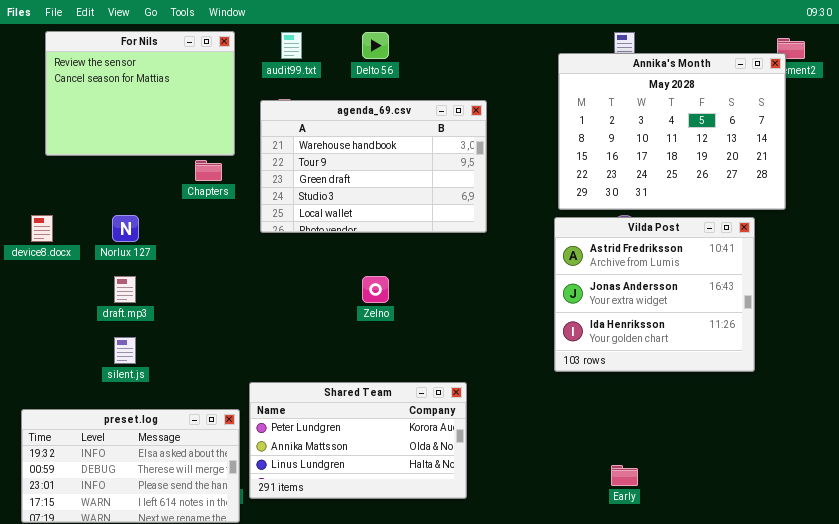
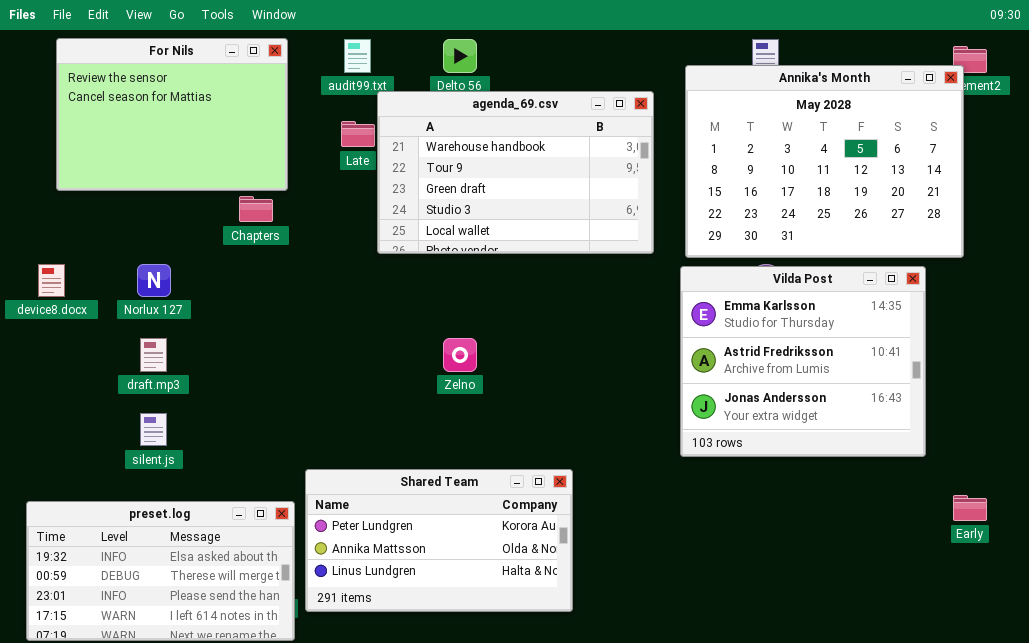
agenda_69.csv: [260,100,487,233] -> [377,91,654,254], moved
Vilda Post: [554,217,755,372] -> [680,266,926,457], scrolled up 1 row
Early: [611,465,638,486] -> [953,495,987,521], moved

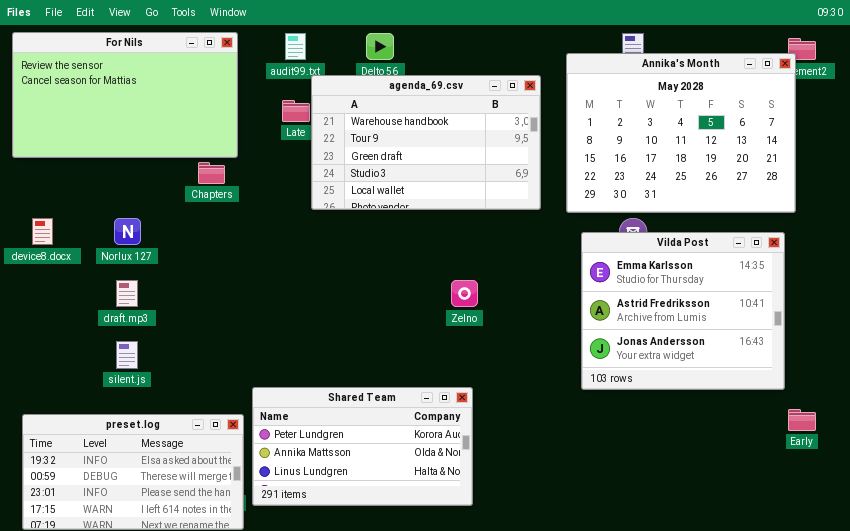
For Nils: [56,38,288,191] -> [12,32,238,158], resized
Vilda Post: [680,266,926,457] -> [581,232,785,390], moved
Zelno: [443,338,477,372] -> [451,280,478,307], moved

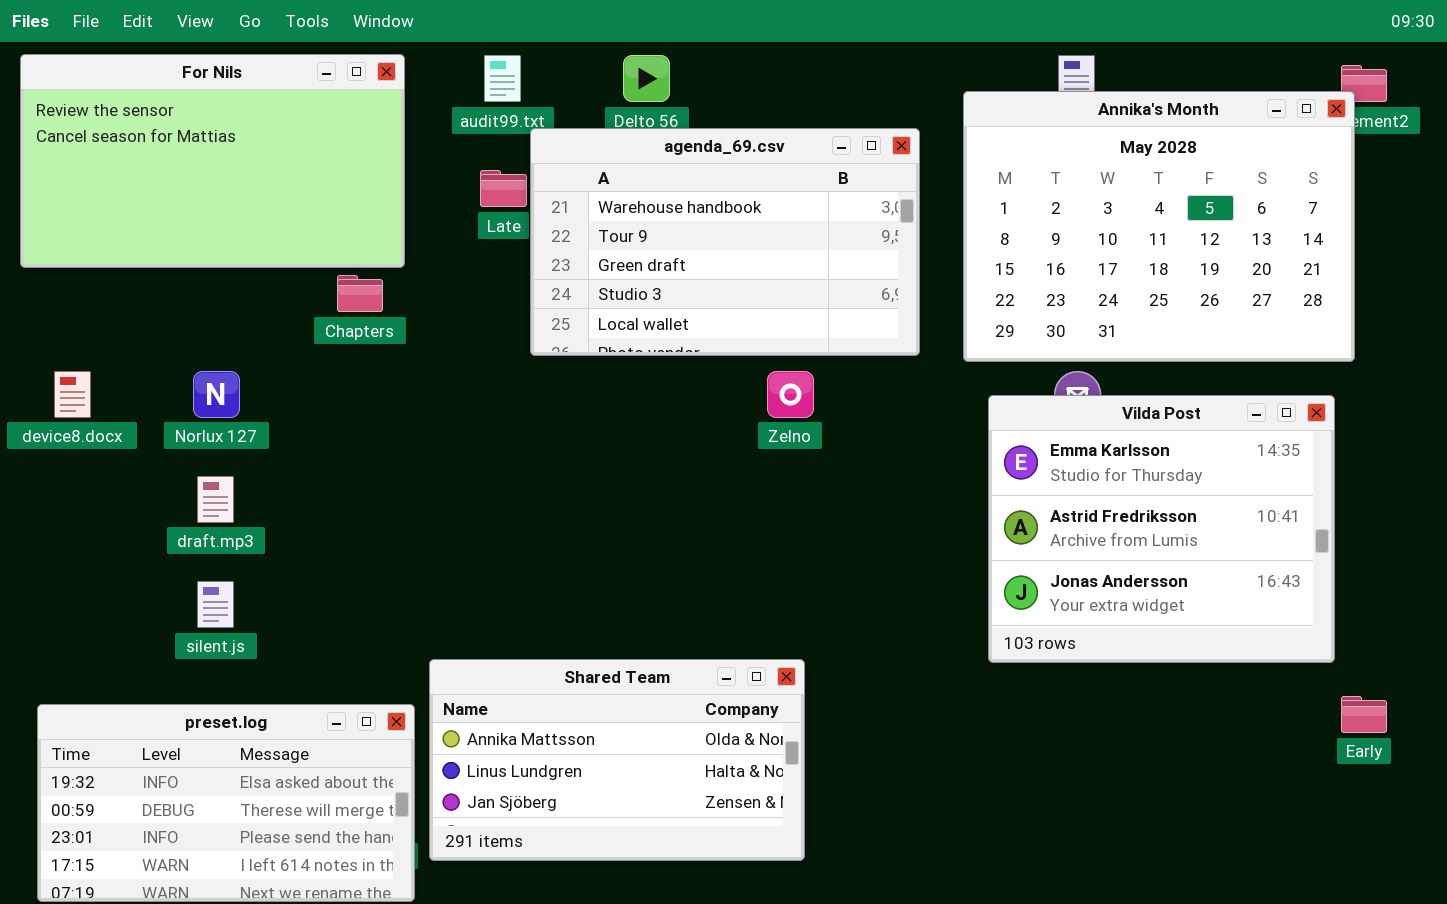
Zelno: [451,280,478,307] -> [767,371,814,418], moved
Shared Team: [252,387,473,506] -> [429,659,805,861], scrolled down 1 row

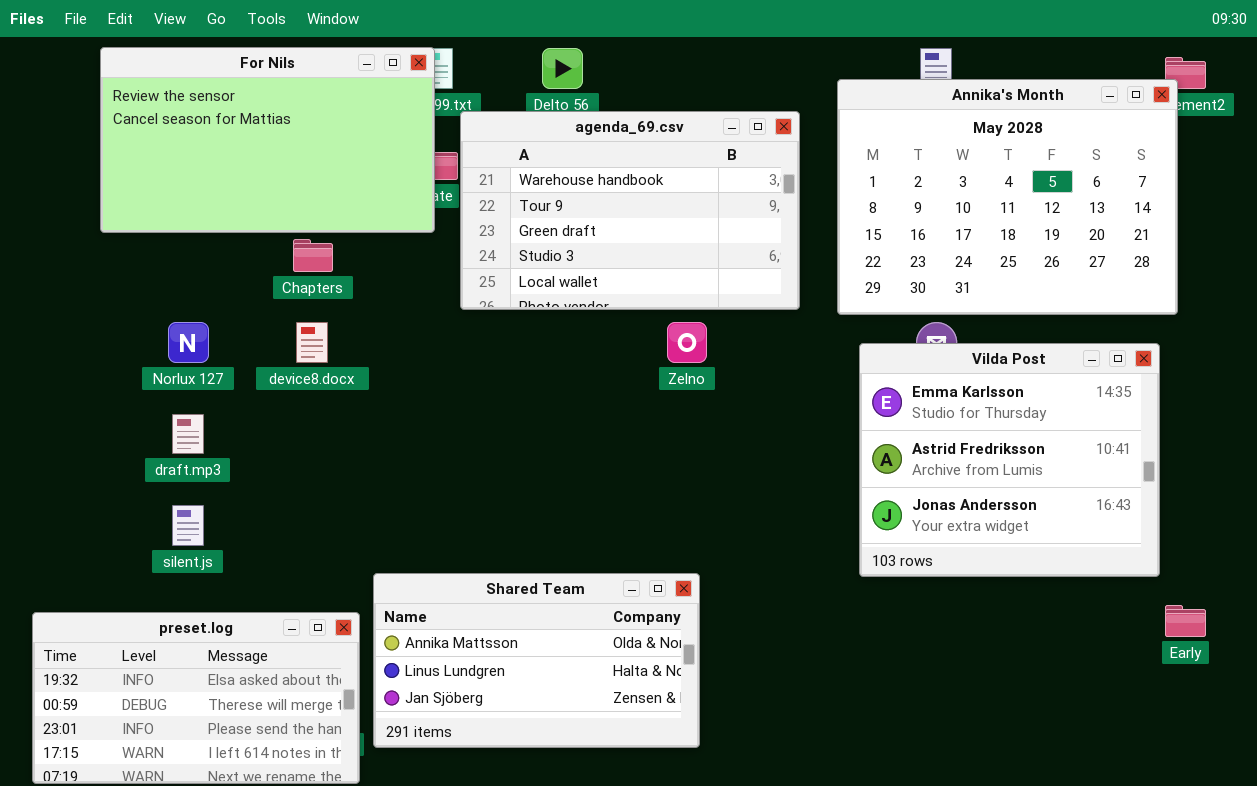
For Nils: [20,54,405,268] -> [100,47,435,233], moved
device8.docx: [54,371,91,418] -> [296,322,328,363], moved

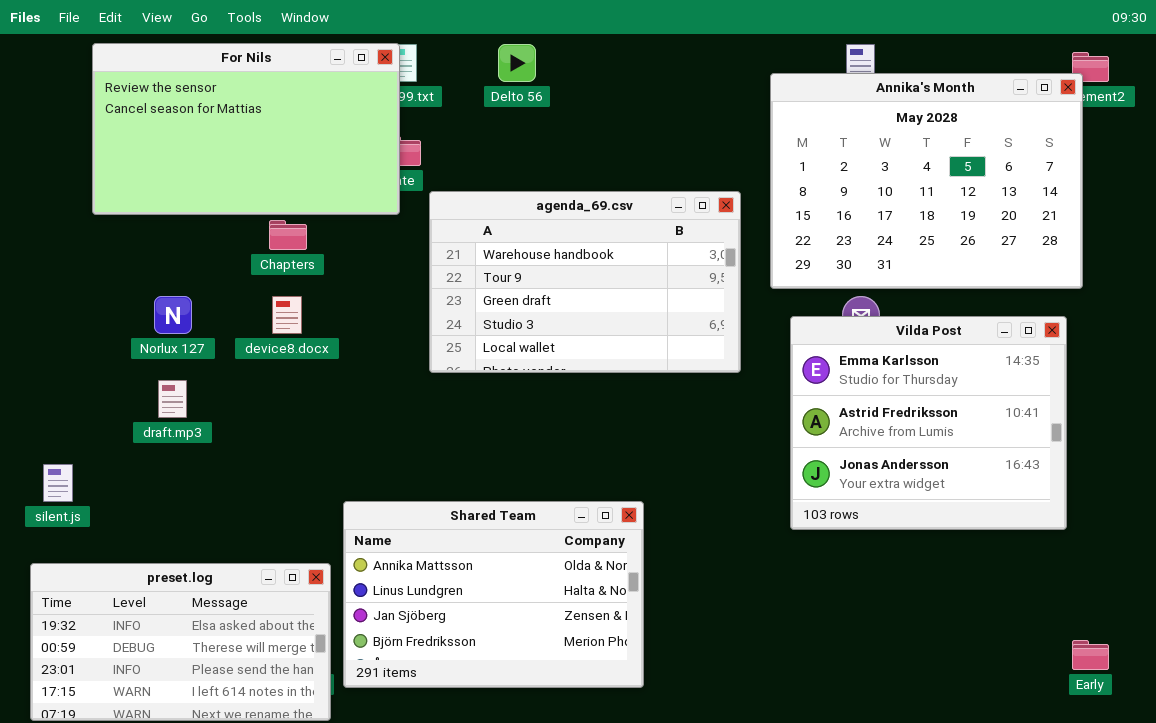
agenda_69.csv: [460,111,800,310] -> [429,191,741,373], moved
silent.js: [172,505,204,546] -> [43,464,73,502], moved
Shared Team: [373,573,700,748] -> [343,501,644,688], resized
Early: [1165,605,1206,637] -> [1072,640,1109,670], moved

